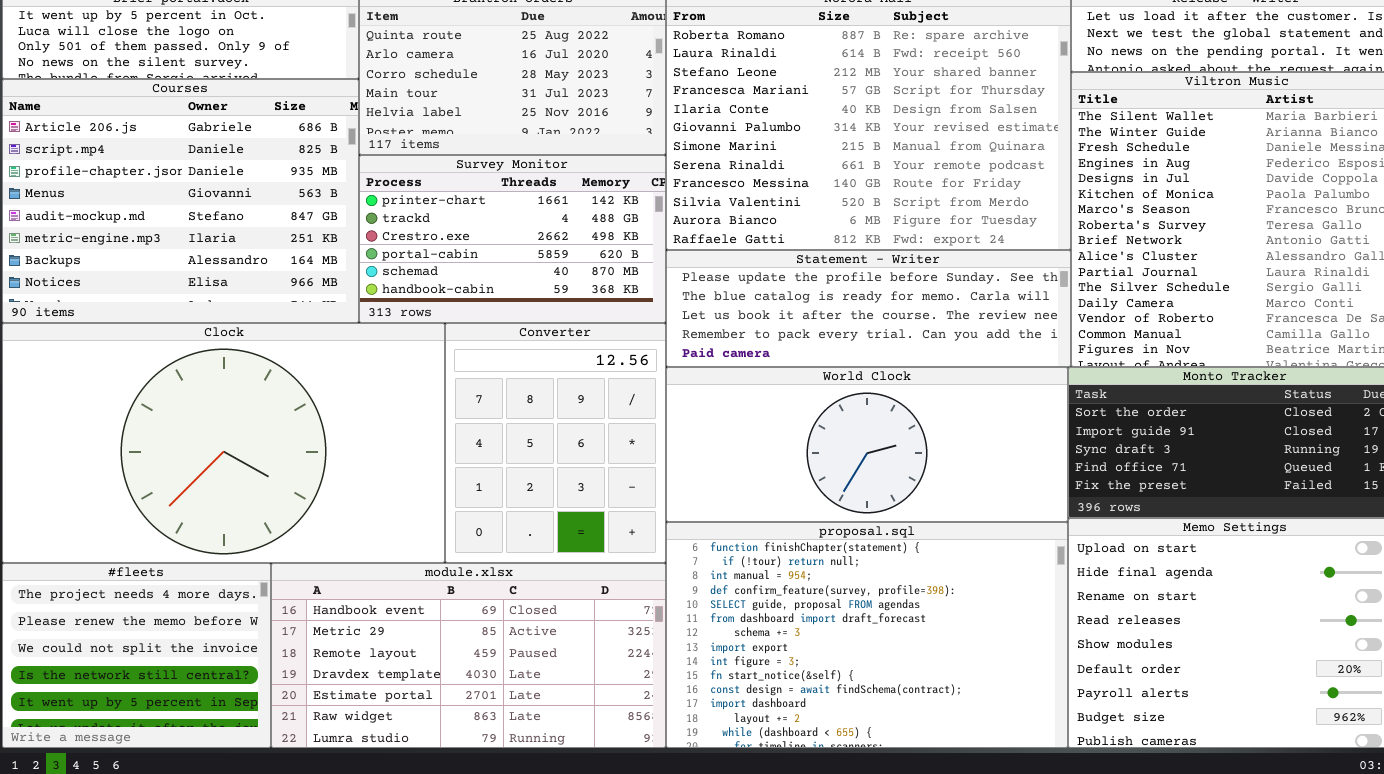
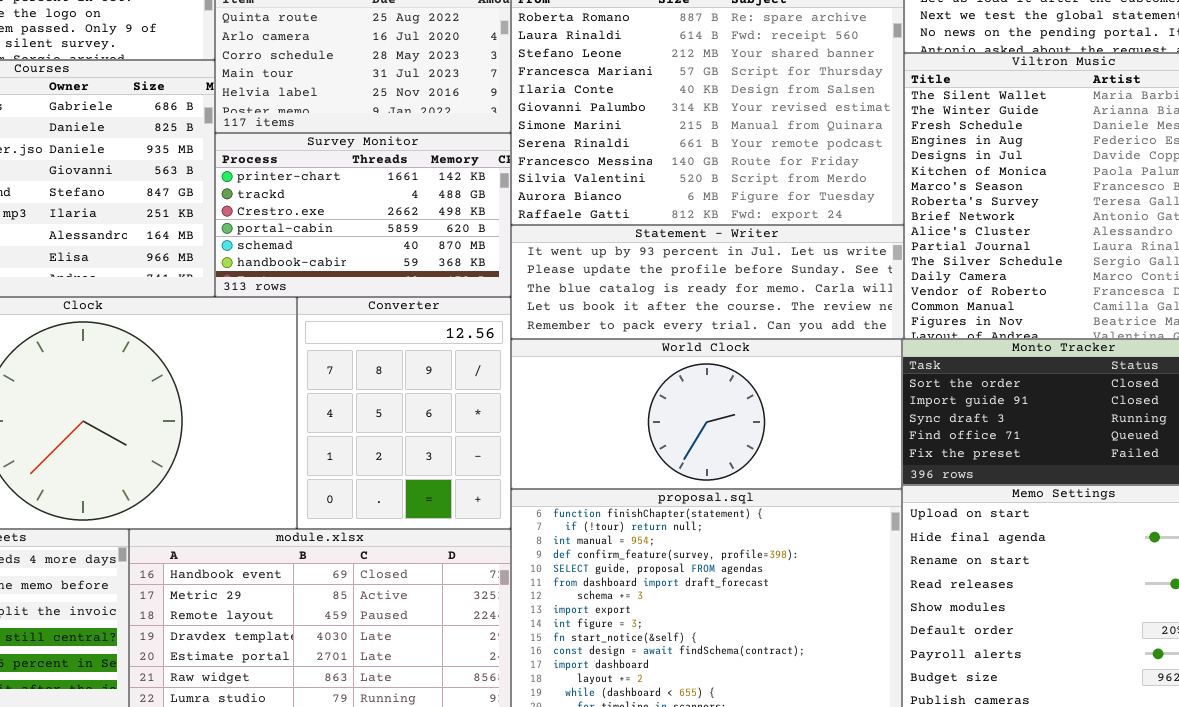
Statement - Writer: [666,250,1071,367] -> [511,225,904,339], scrolled up 1 row

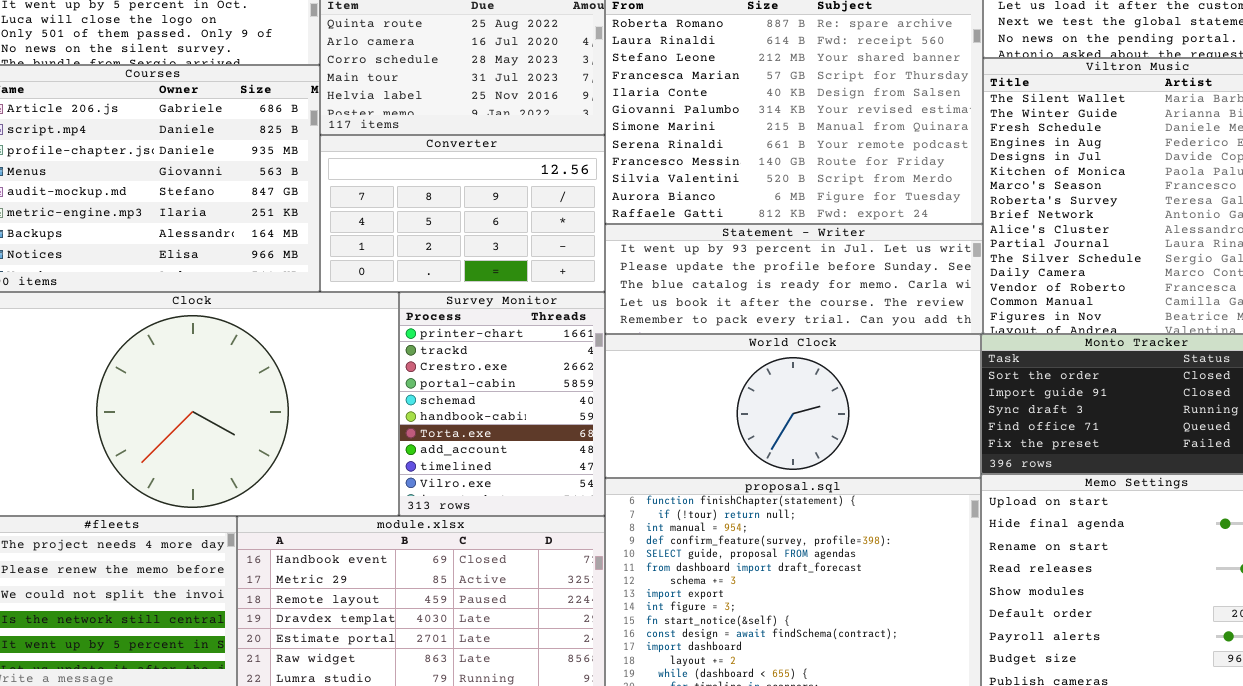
Survey Monitor: [215,133,511,297] -> [399,292,605,516], moved, resized
Converter: [297,297,511,529] -> [320,135,605,292], moved, resized

